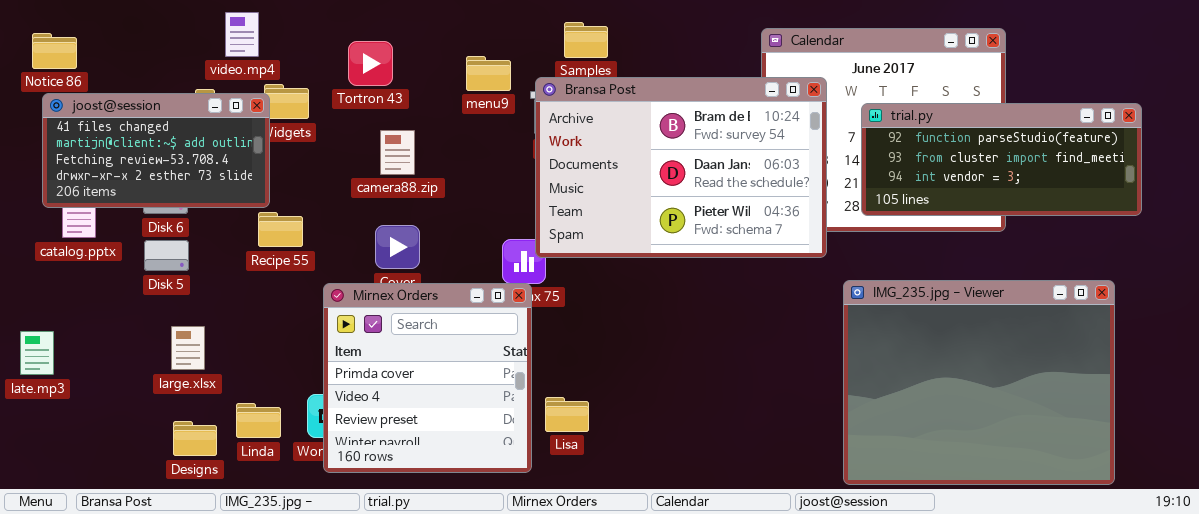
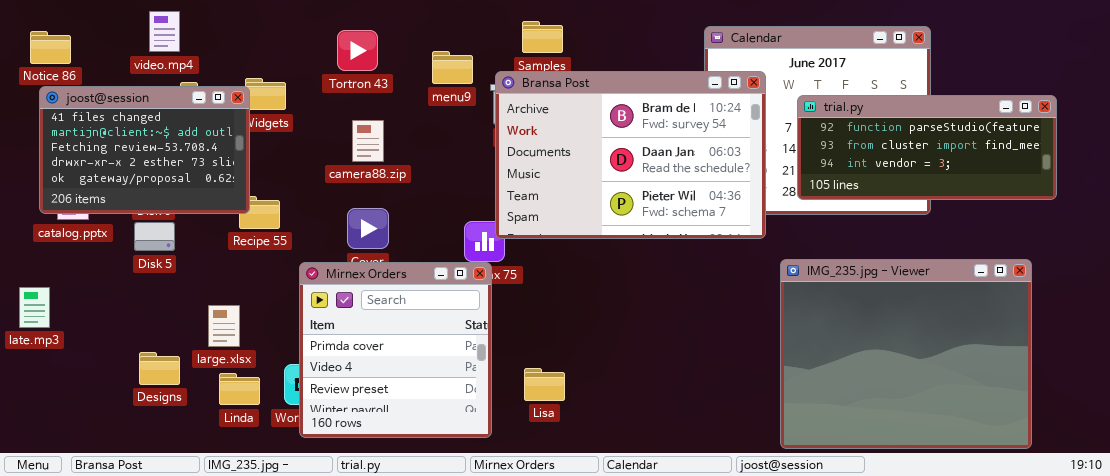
video.mp4: [225,12,259,57] -> [149,11,180,52], moved
Tortron 43: [348,41,393,86] -> [337,30,378,71], moved
joost@session: [42,93,270,208] -> [39,86,250,214], resized
large.xlsx: [171,326,205,370] -> [208,305,240,347], moved
late.mp3: [20,331,54,375] -> [19,287,50,328], moved
Lisa: [545,397,589,432] -> [524,368,565,401], moved
Designs: [173,421,217,456] -> [139,352,180,385], moved

